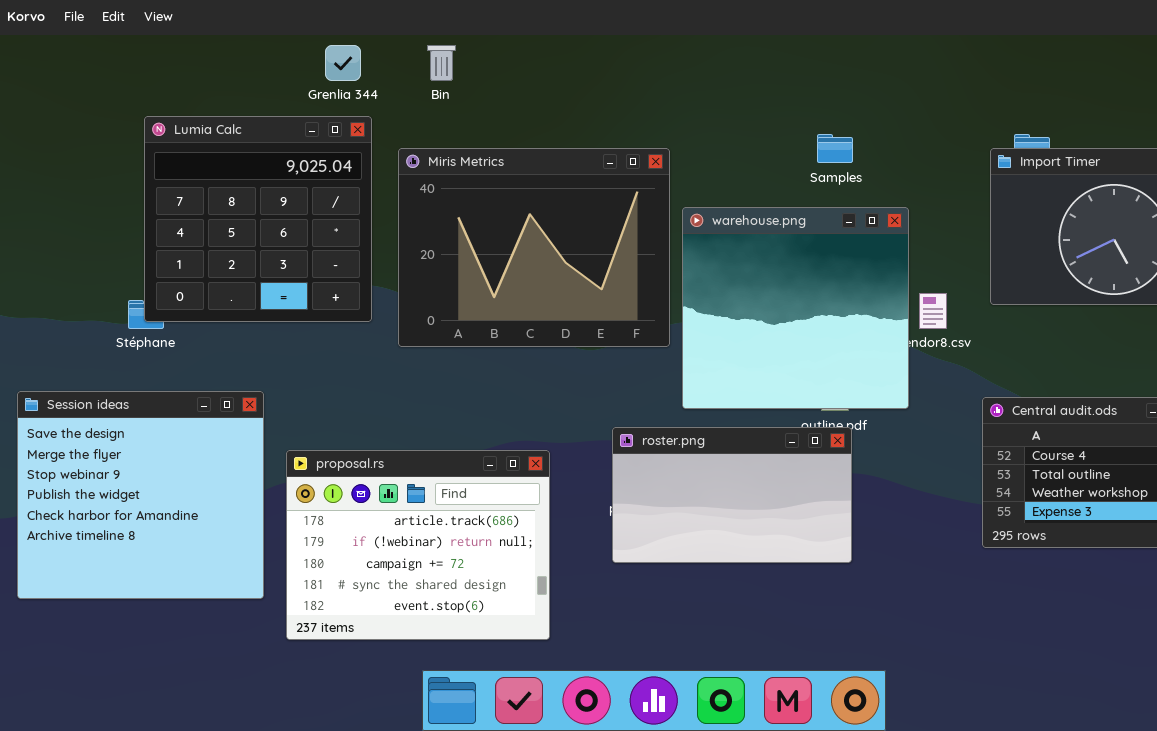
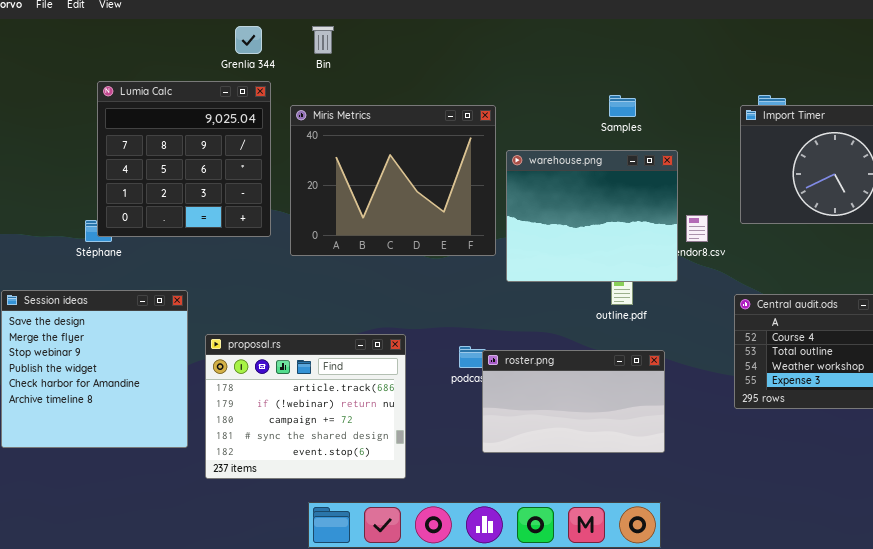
warehouse.png: [682,207,909,409] -> [506,150,678,282], resized
roster.png: [612,427,852,563] -> [482,350,665,453], moved

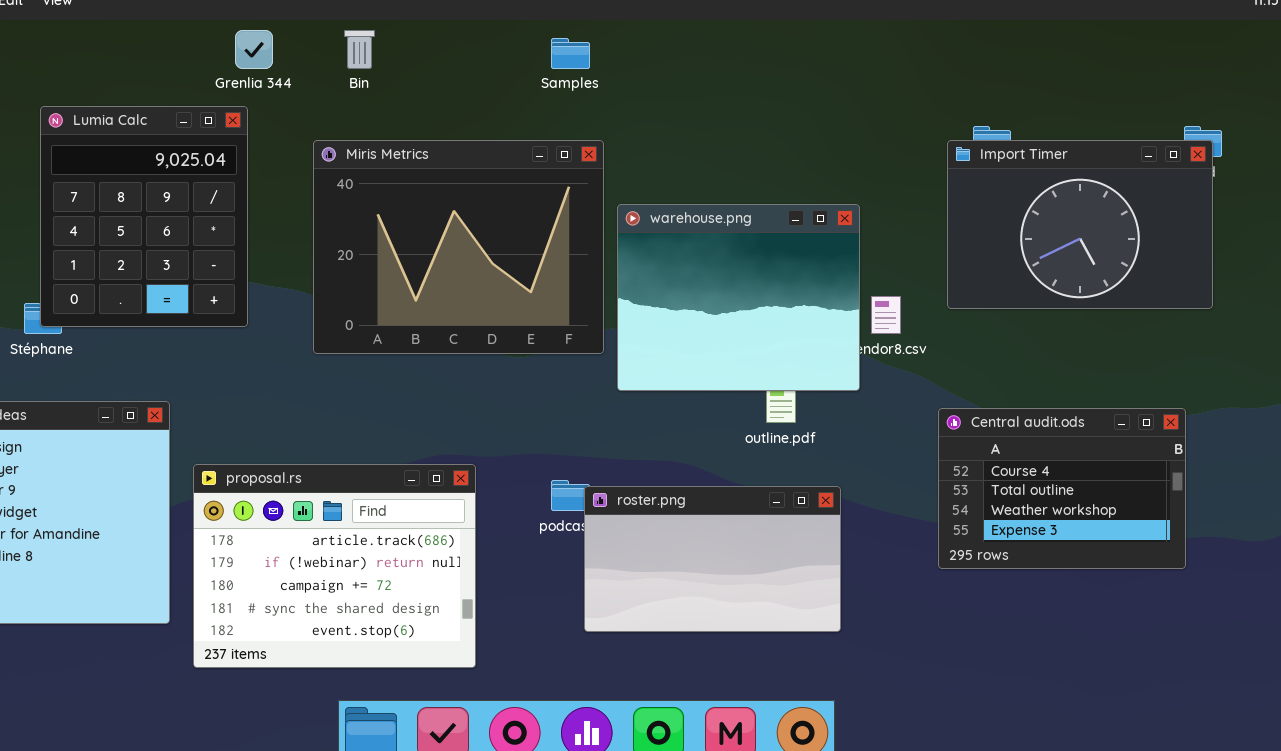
Lumia Calc: [97,81,271,237] -> [40,106,248,327], resized
Samples: [609,95,636,117] -> [551,38,590,69], moved

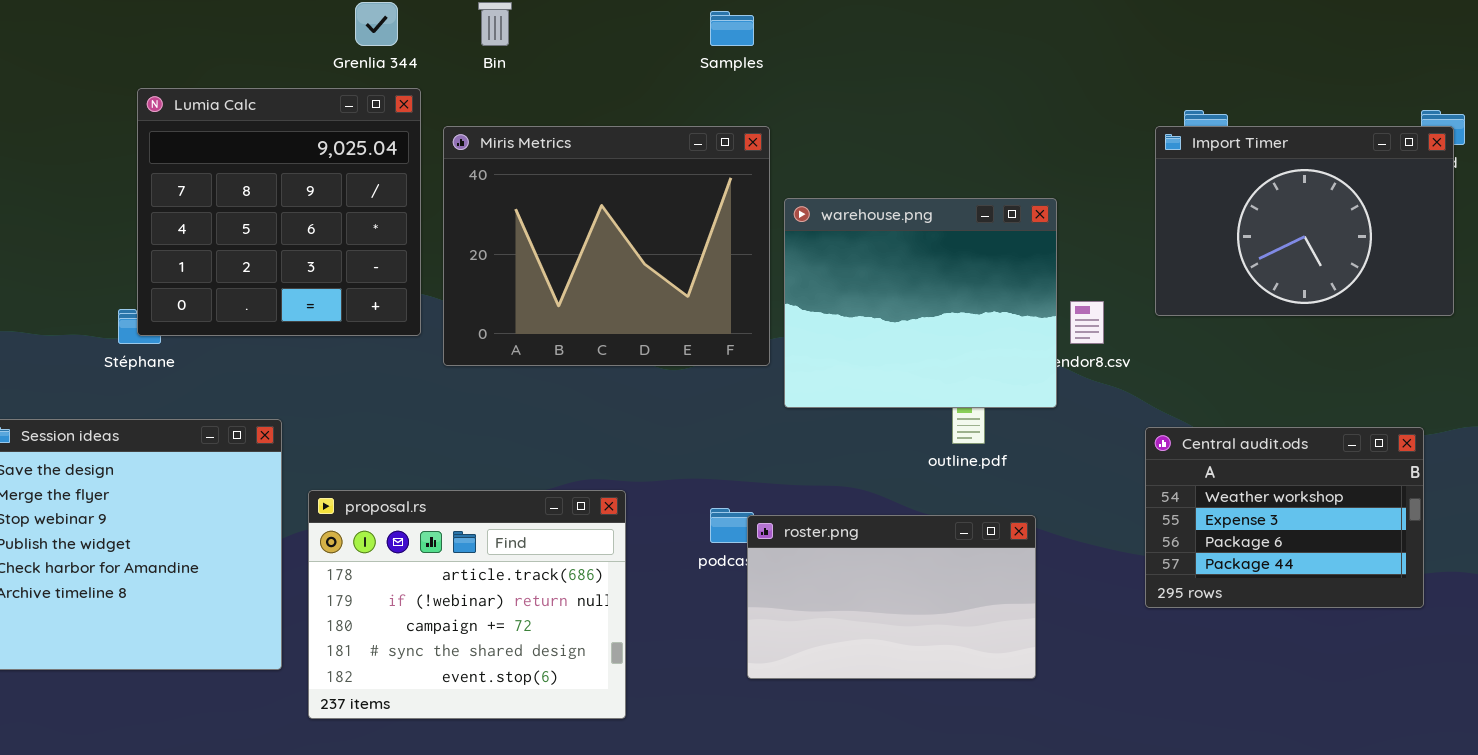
Lumia Calc: [40,106,248,327] -> [137,88,421,336], resized
Central audit.ods: [938,408,1186,569] -> [1145,427,1424,608], scrolled down 2 rows

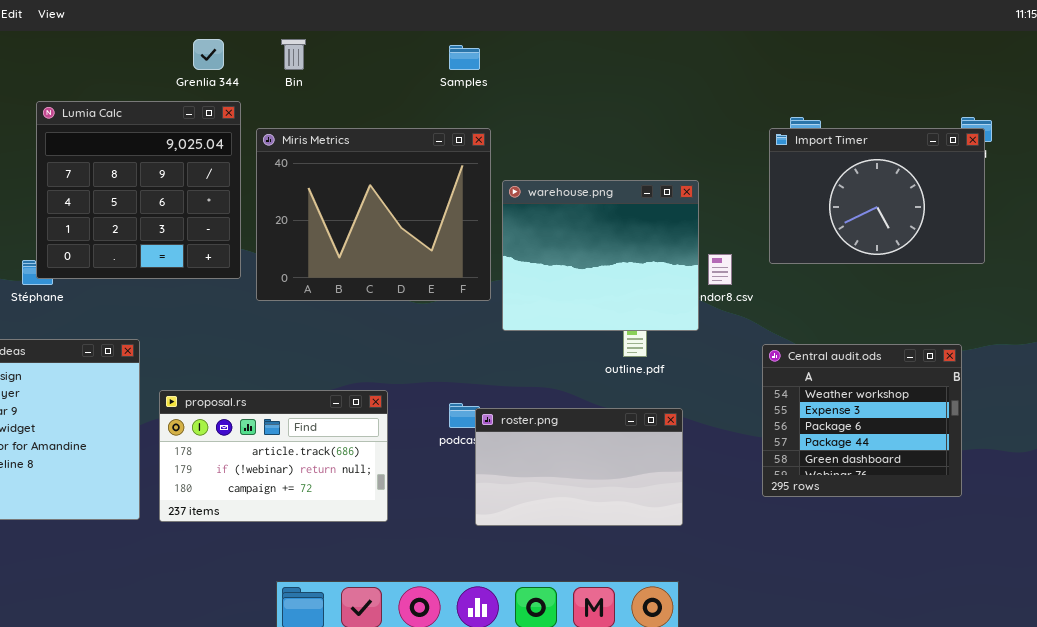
Central audit.ods: [1145,427,1424,608] -> [762,344,962,497], resized
proposal.rs: [308,490,626,719] -> [159,390,388,522], resized

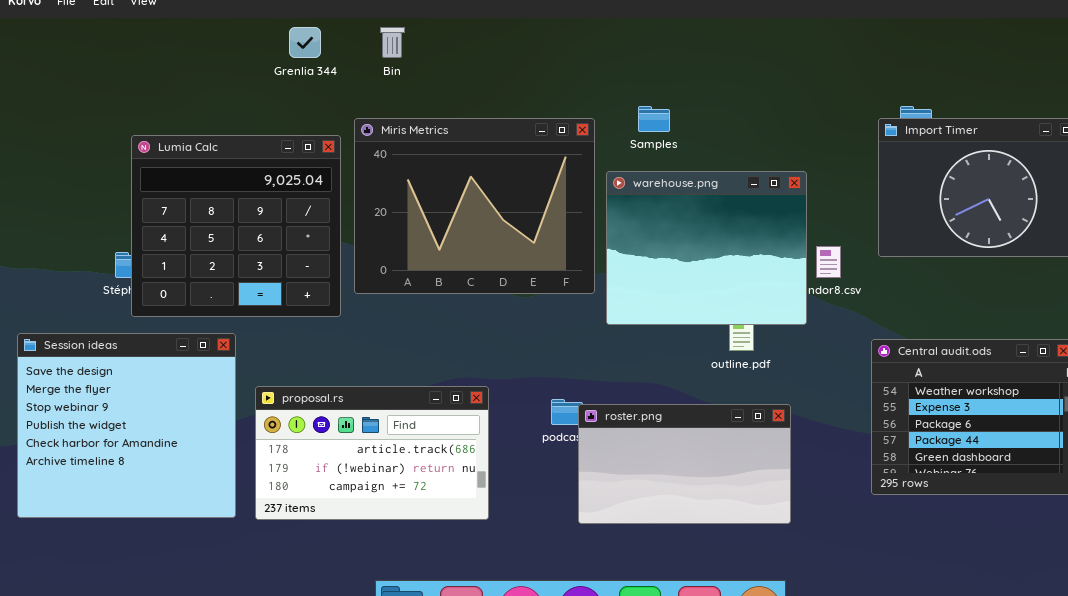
Samples: [449,45,480,70] -> [638,106,670,132], moved
Lumia Calc: [36,101,241,279] -> [131,135,341,317], moved

